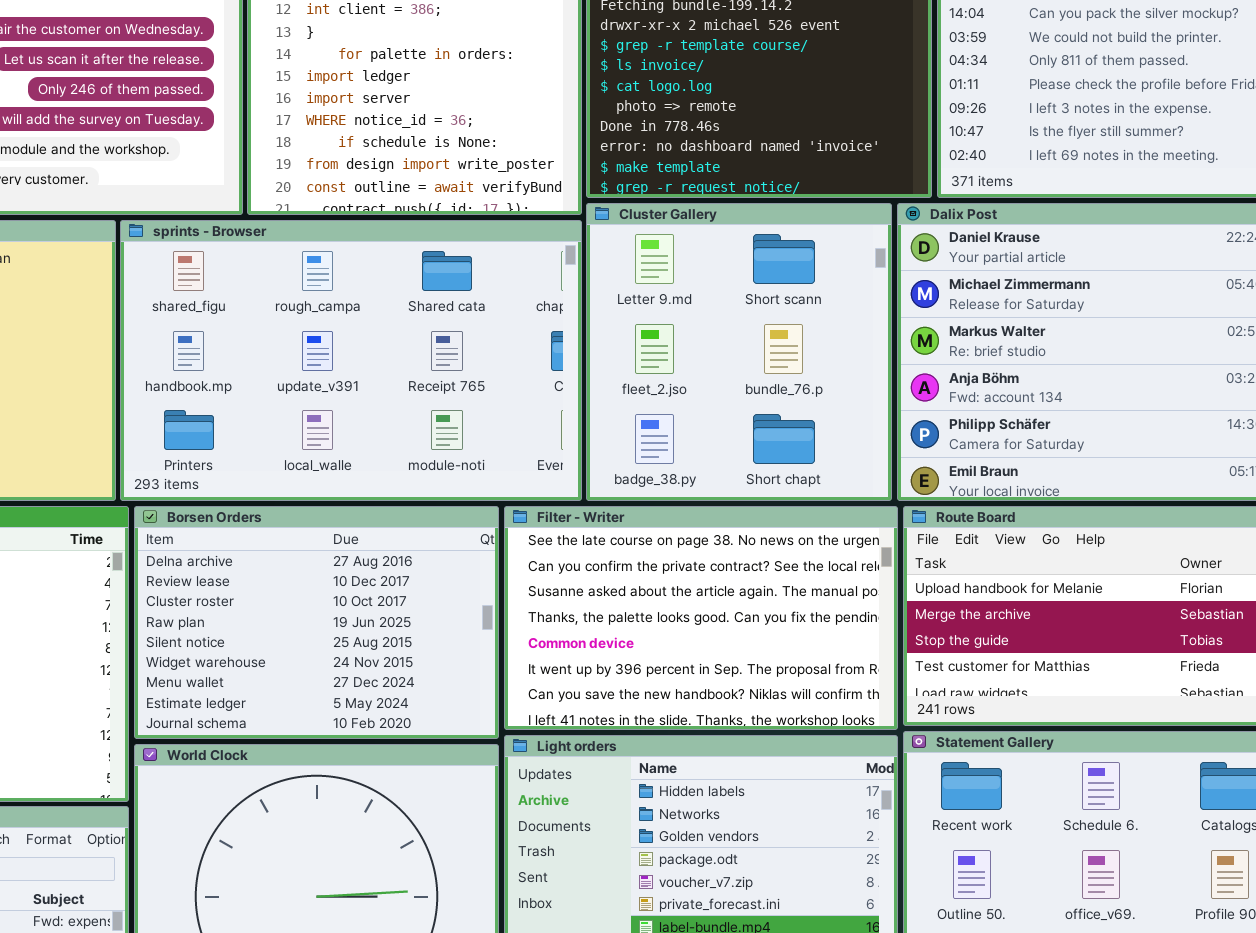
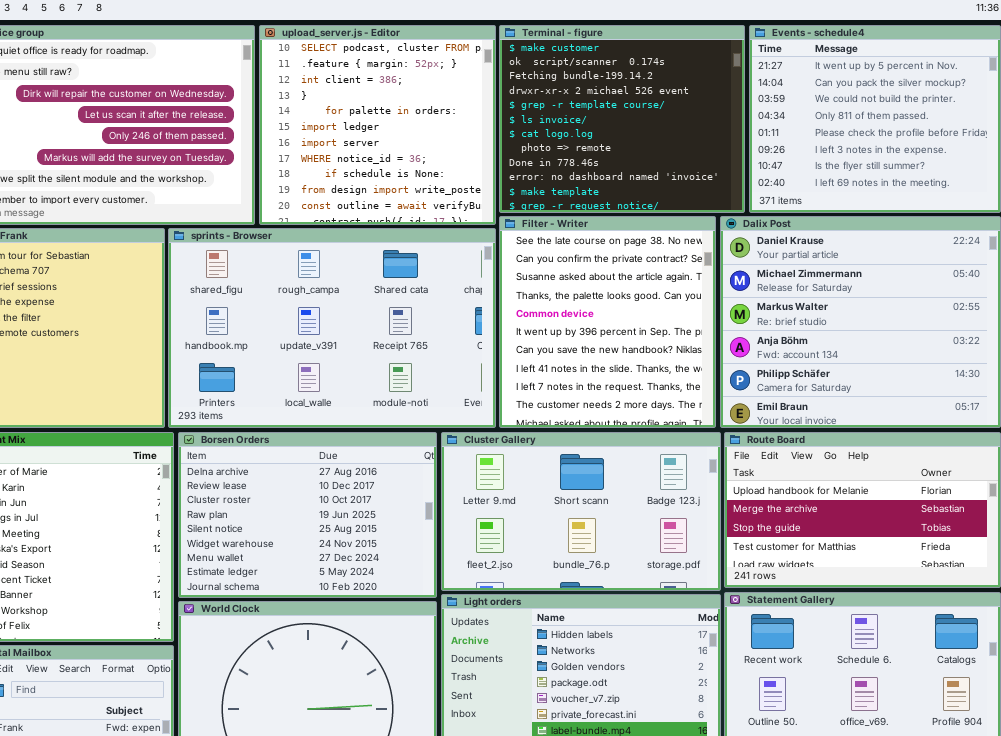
Cluster Gallery: [586,203,892,501] -> [441,432,721,591], moved, resized
Filter - Writer: [504,506,898,730] -> [499,216,716,428], moved, resized

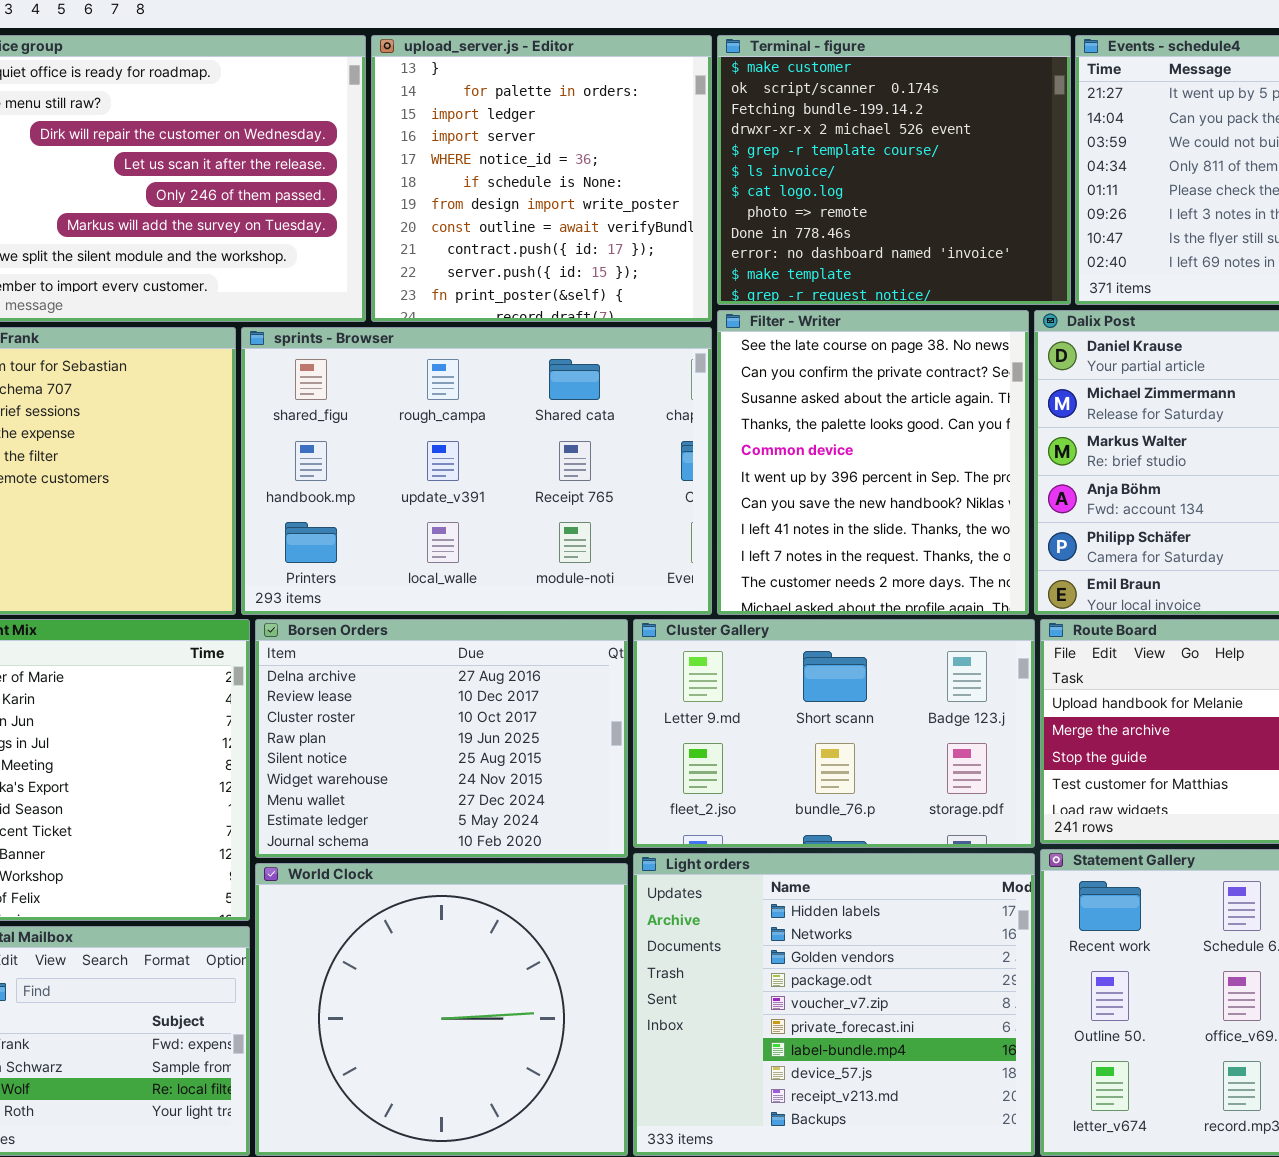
upload_server.js - Editor: [259,25,496,225] -> [371,35,712,322], scrolled down 3 rows

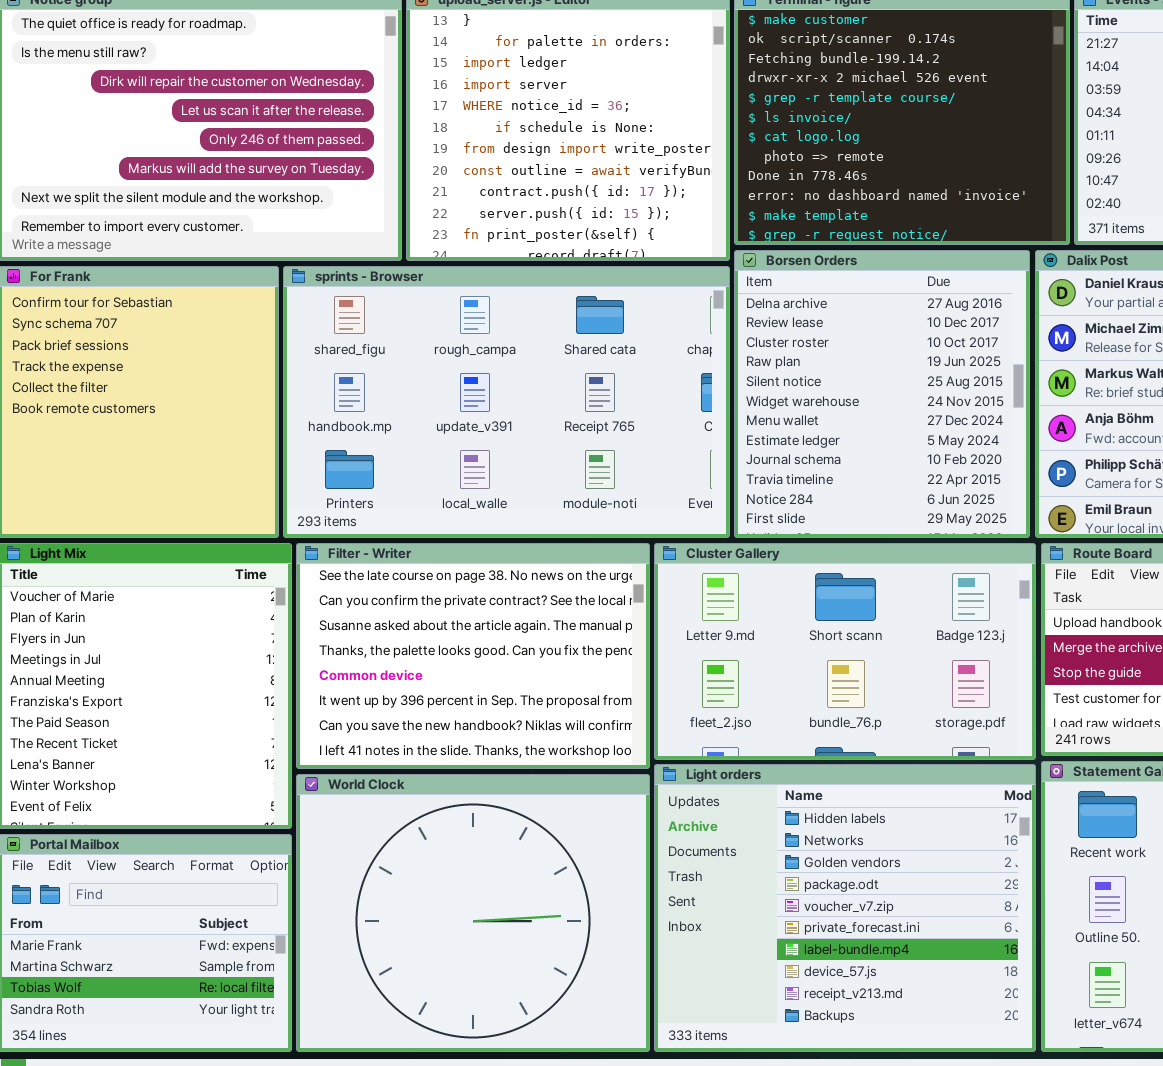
Filter - Writer: [717,310,1029,615] -> [296,543,650,769], moved, resized
Borsen Orders: [255,619,628,858] -> [734,250,1030,538], moved, resized

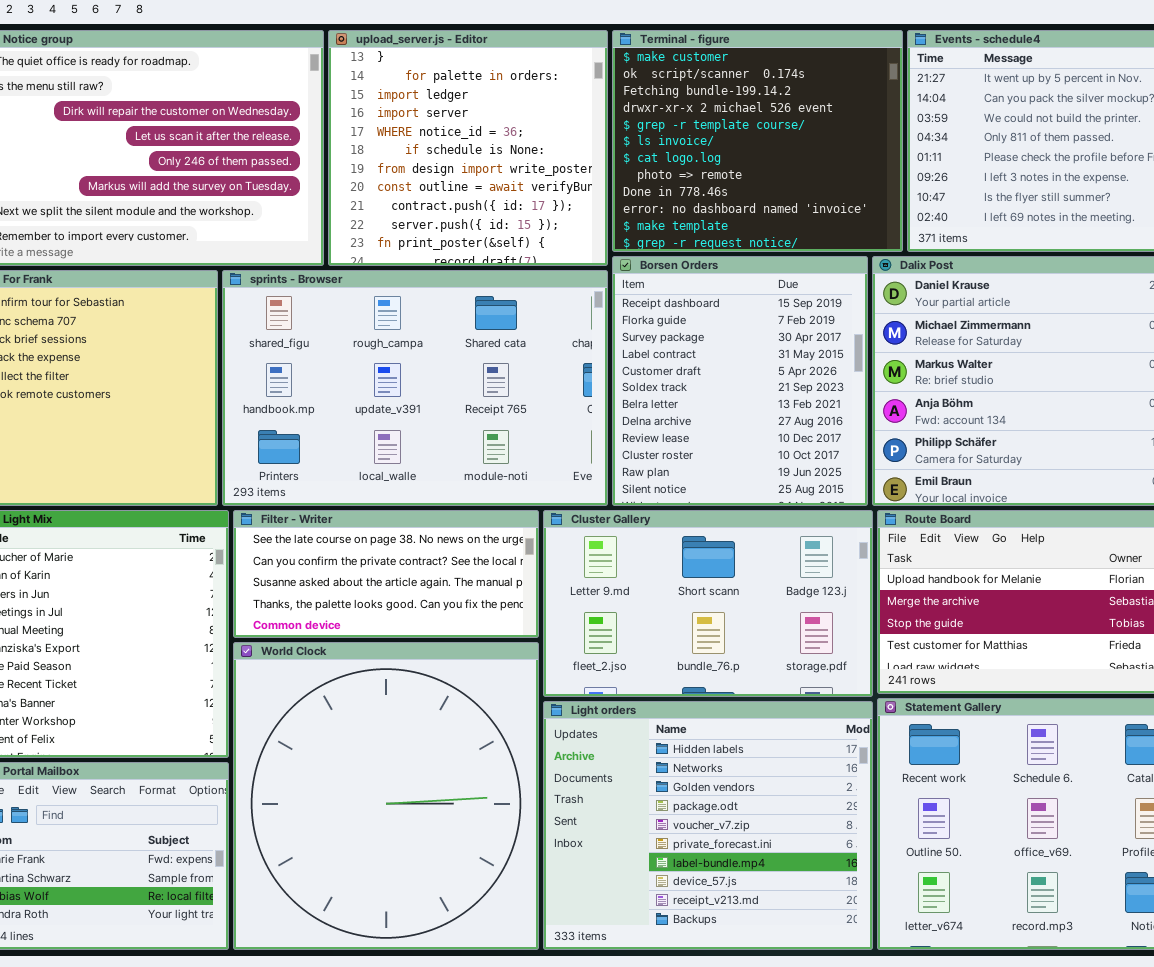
Borsen Orders: [734,250,1030,538] -> [612,256,868,506], scrolled up 7 rows
Filter - Writer: [296,543,650,769] -> [233,510,539,638], resized
World Clock: [296,774,650,1052] -> [233,642,539,950], resized

